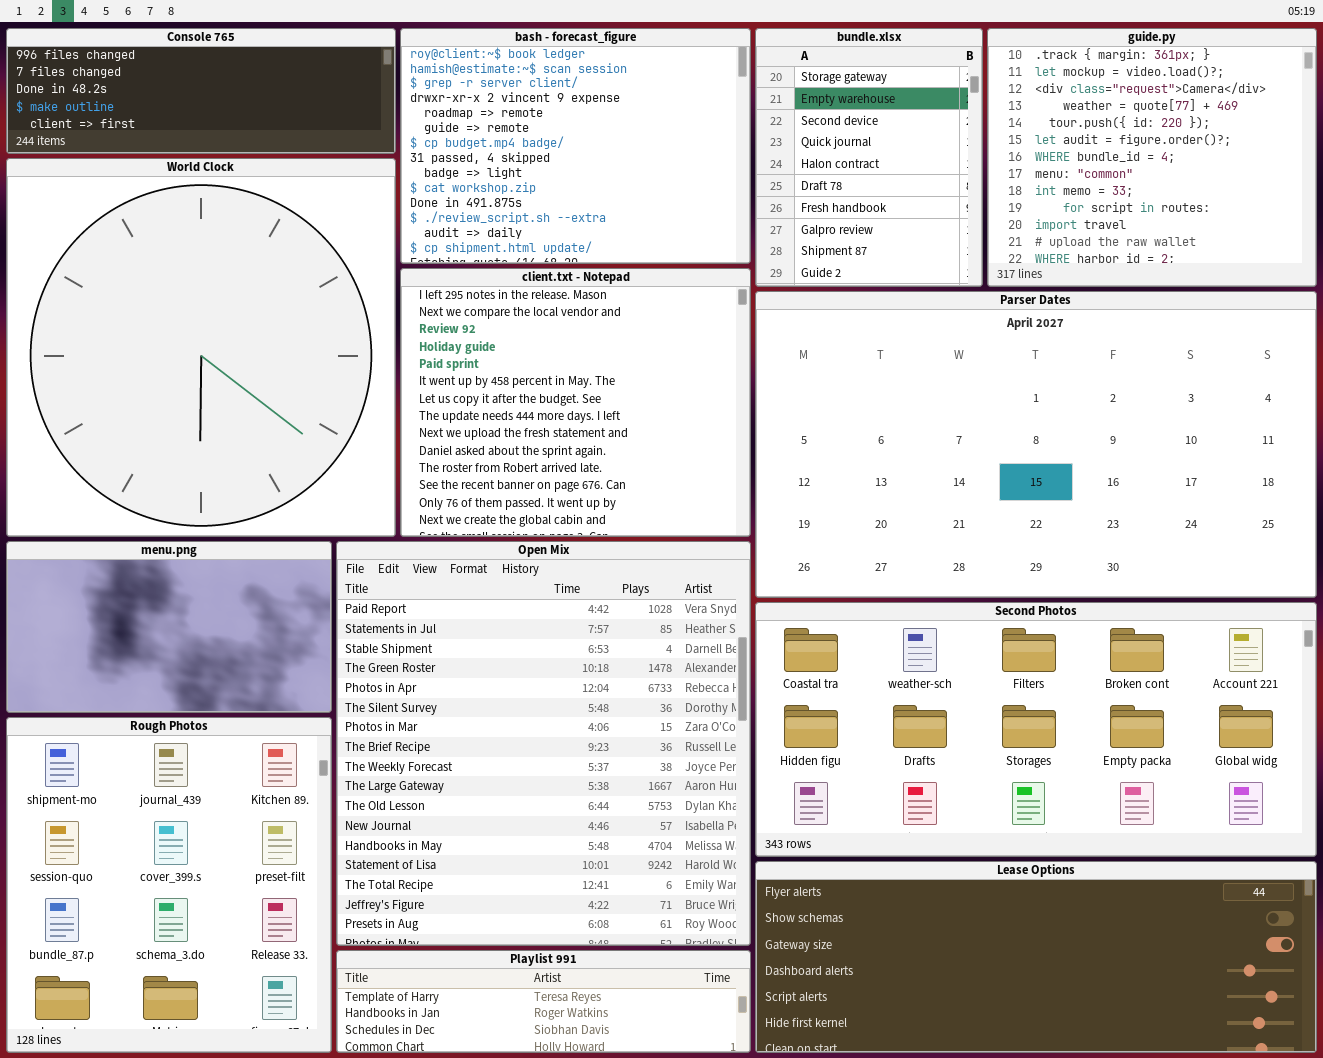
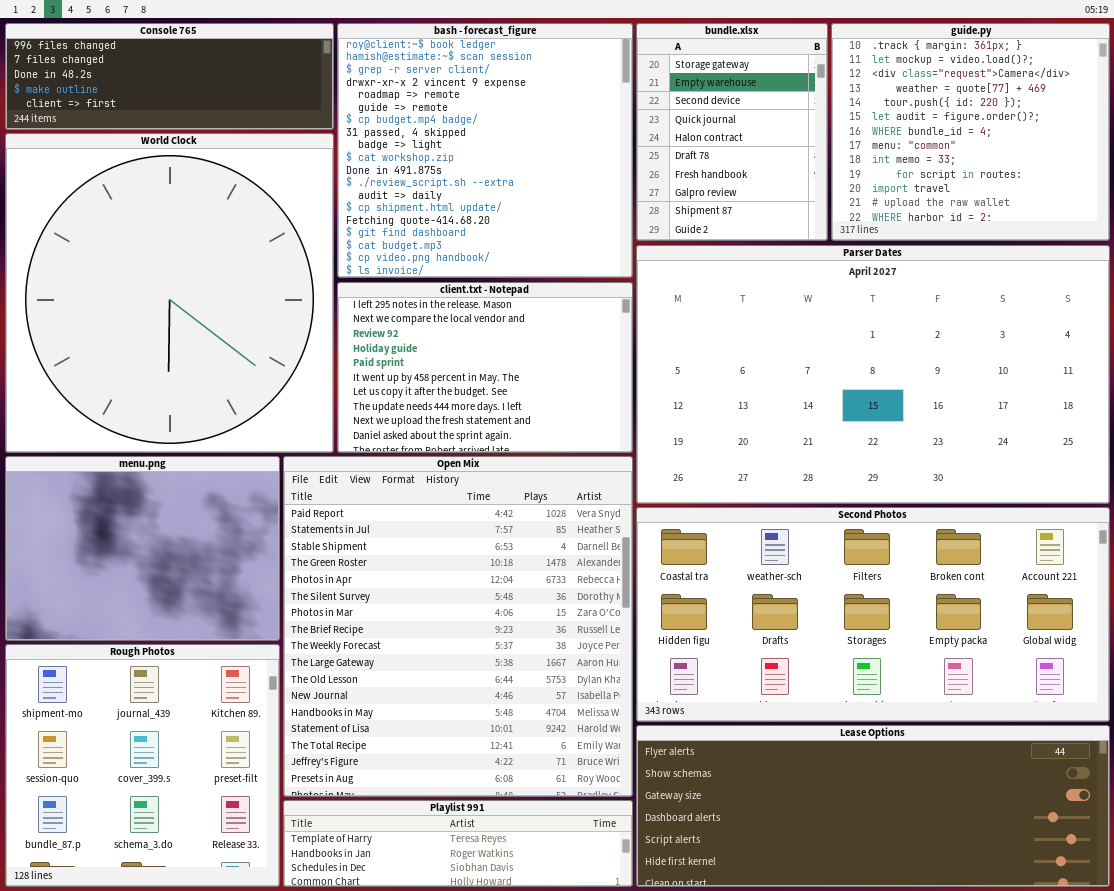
bash - forecast_figure: [400,28,751,264] -> [337,23,633,278], resized
client.txt - Notepad: [400,268,751,537] -> [337,282,633,453], resized
menu.png: [6,541,332,713] -> [5,456,280,641], resized
Rough Photos: [6,717,332,1053] -> [5,644,280,887], resized

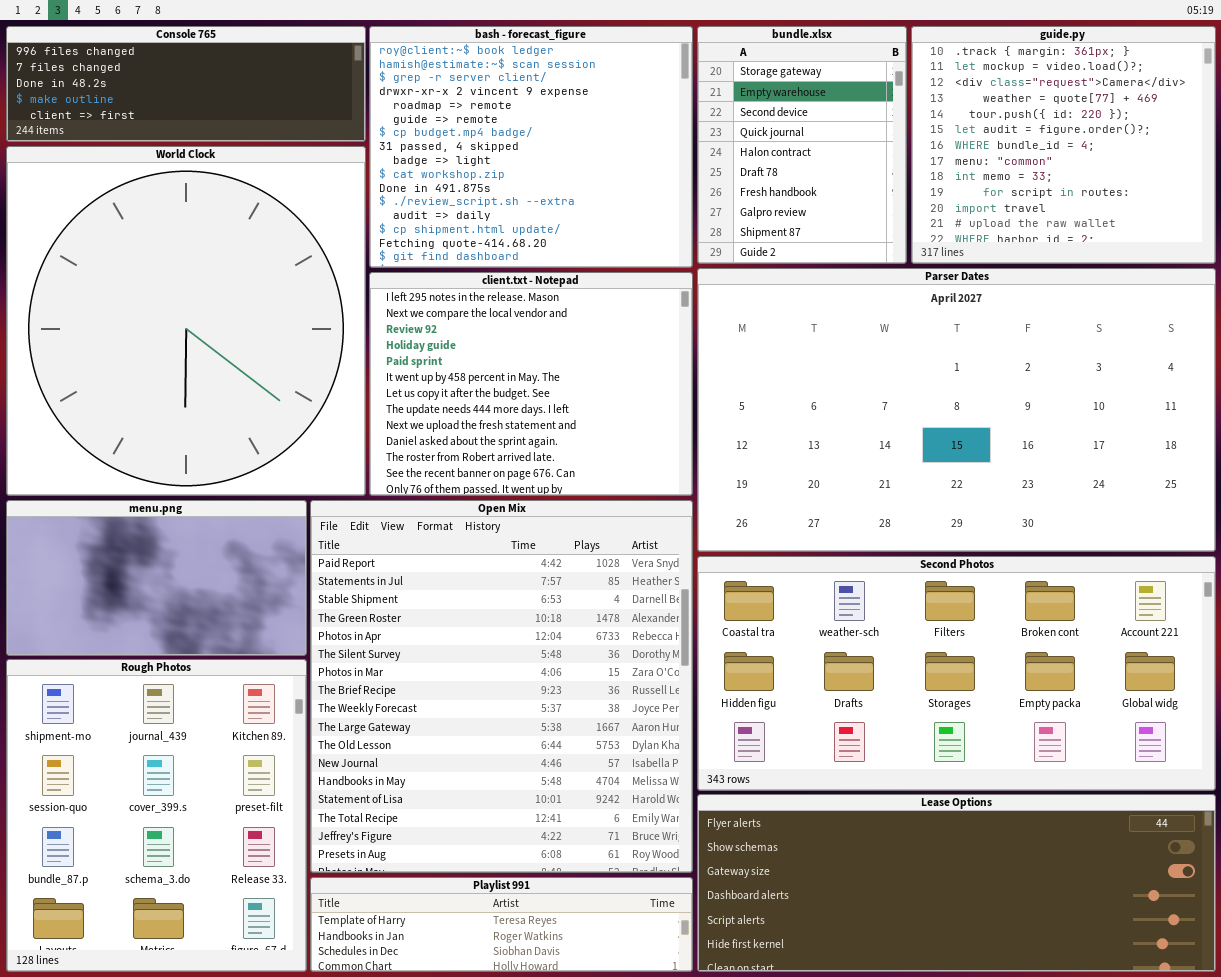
bash - forecast_figure: [337,23,633,278] -> [369,26,693,268], resized
client.txt - Notepad: [337,282,633,453] -> [369,272,693,496], resized
menu.png: [5,456,280,641] -> [6,500,307,656], resized
Rough Photos: [5,644,280,887] -> [6,659,307,972], resized

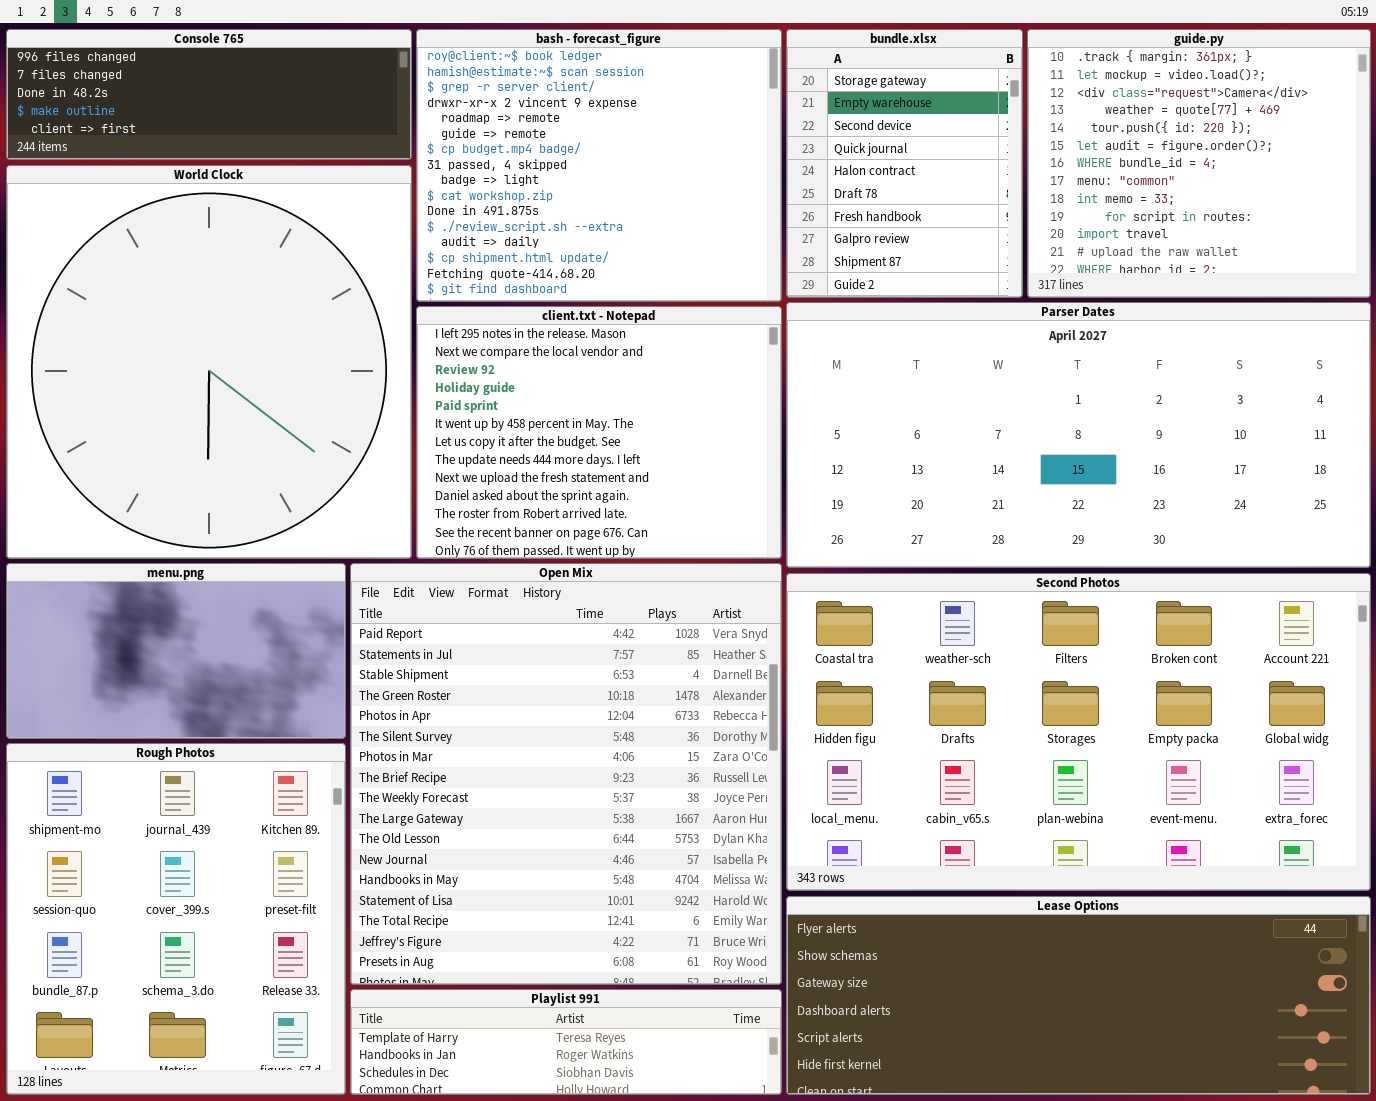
Parser Dates: [697,268,1216,552] -> [786,302,1371,568], resized
Second Photos: [697,556,1216,791] -> [786,573,1371,891], resized

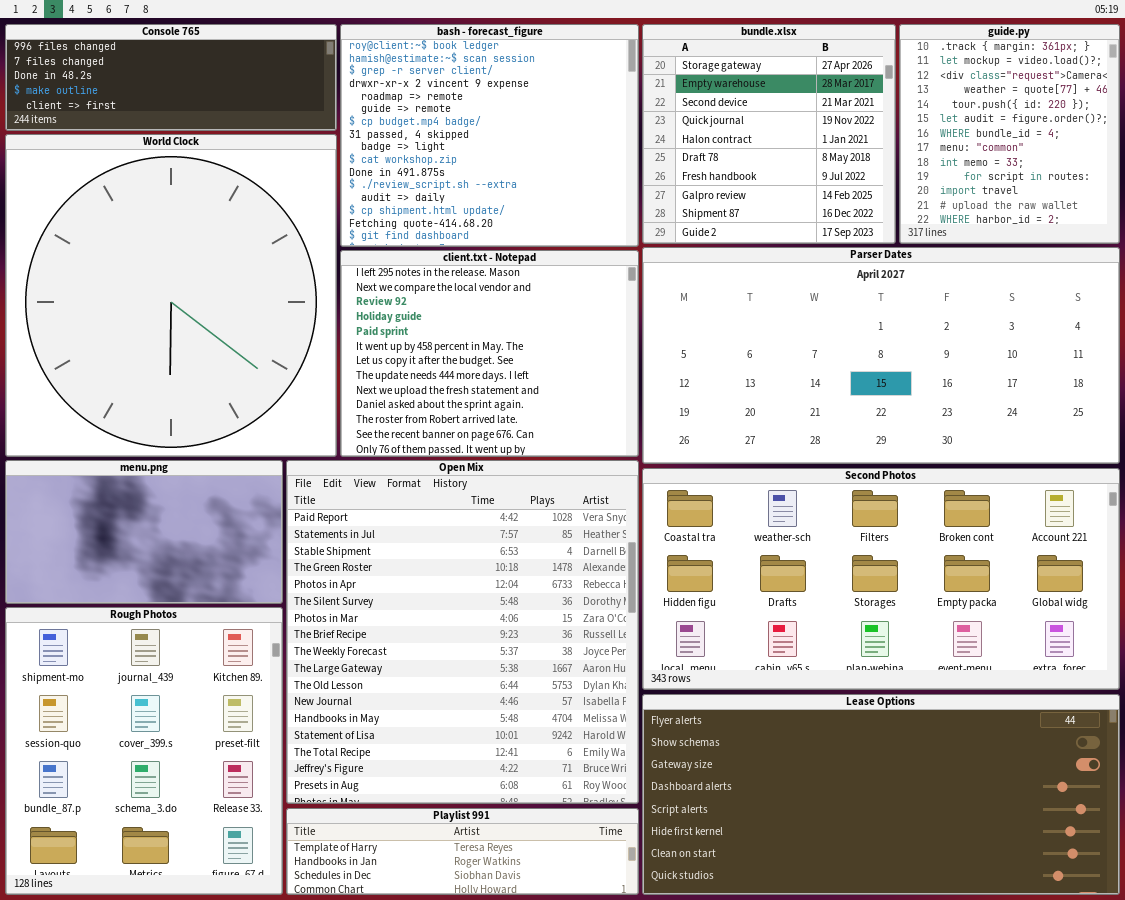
bundle.xlsx: [786,29,1023,298] -> [642,24,896,244], resized
guide.py: [1027,29,1371,298] -> [899,24,1120,244], resized
Second Photos: [786,573,1371,891] -> [642,468,1120,690], resized
Lease Options: [786,896,1371,1095] -> [642,694,1120,895], resized

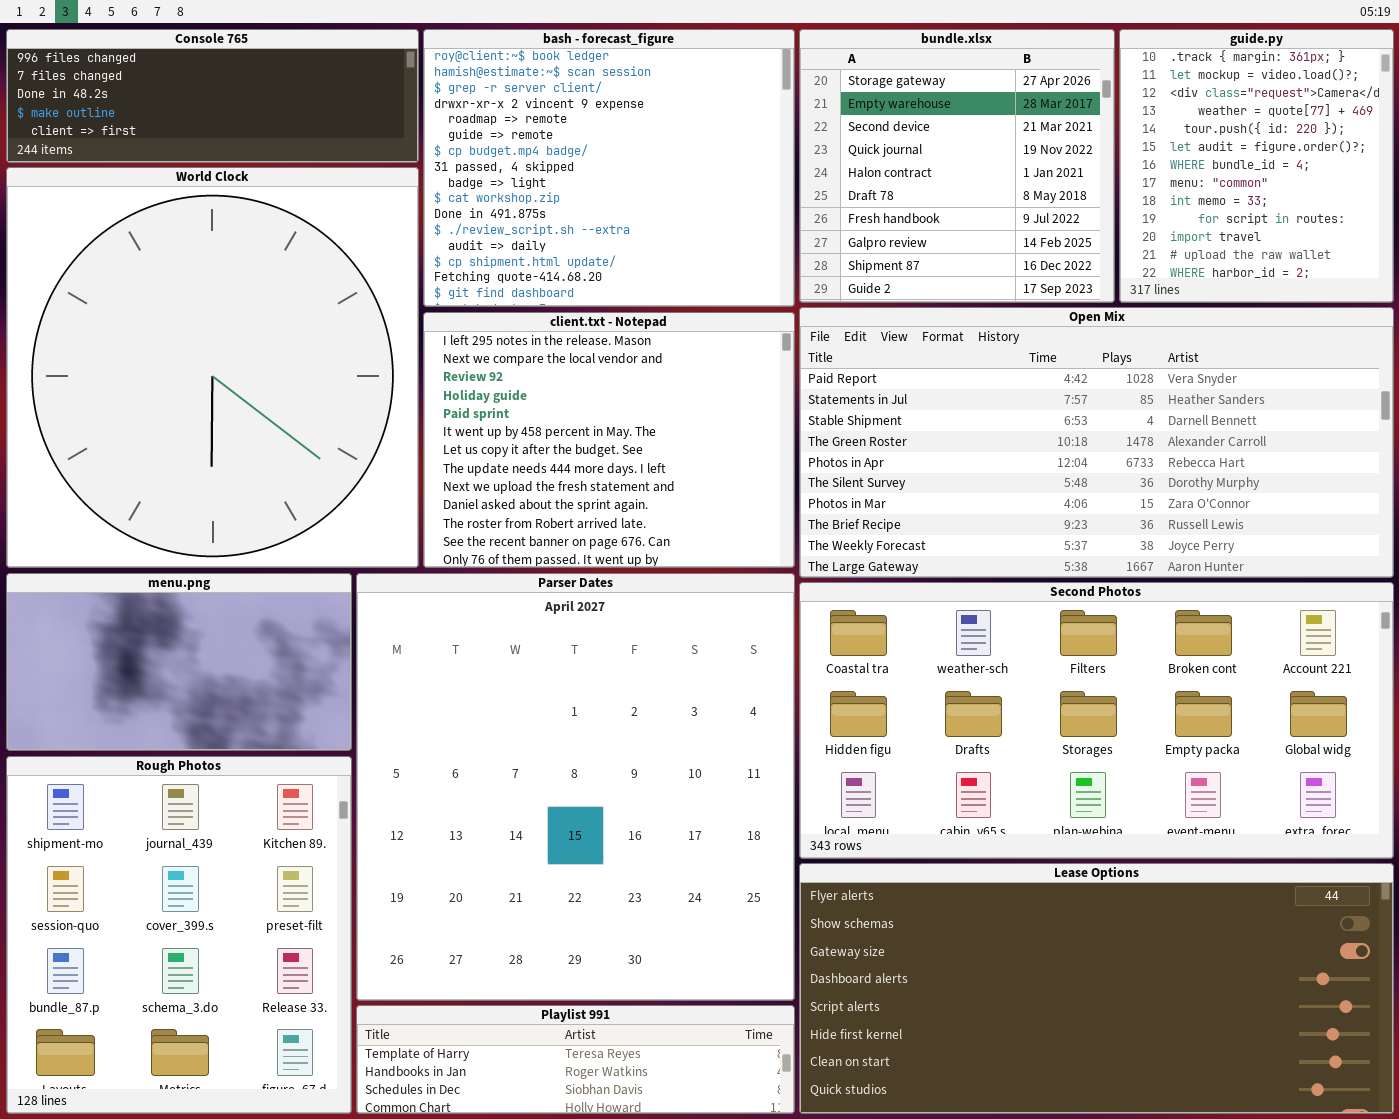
Parser Dates: [642,247,1120,464] -> [356,573,795,1001], moved, resized
Open Mix: [286,460,639,804] -> [799,307,1394,578], moved, resized

